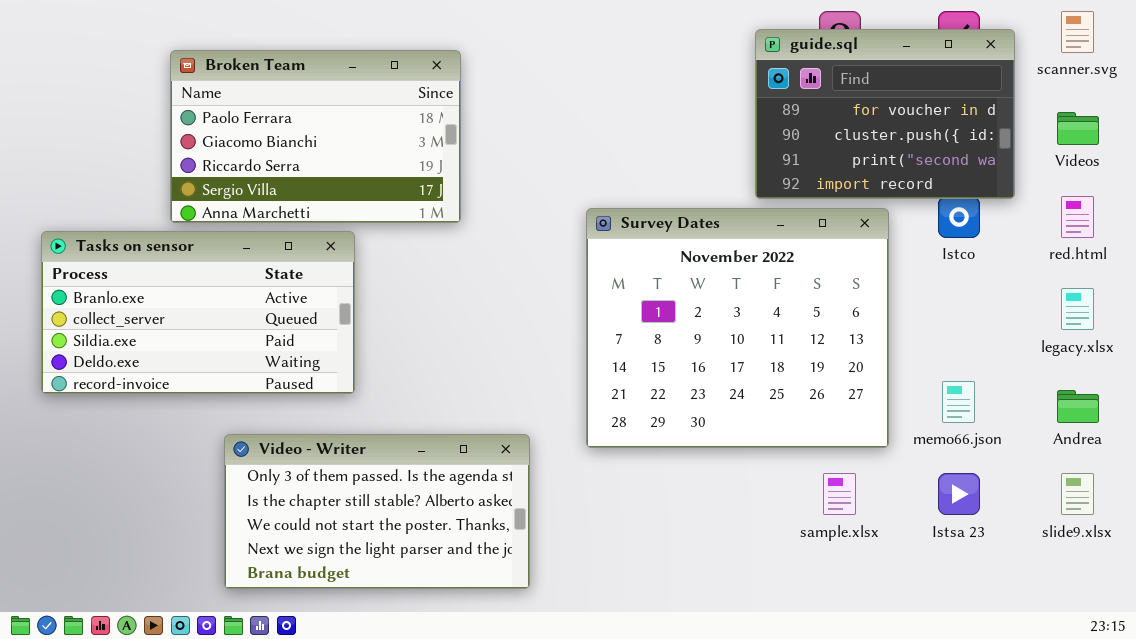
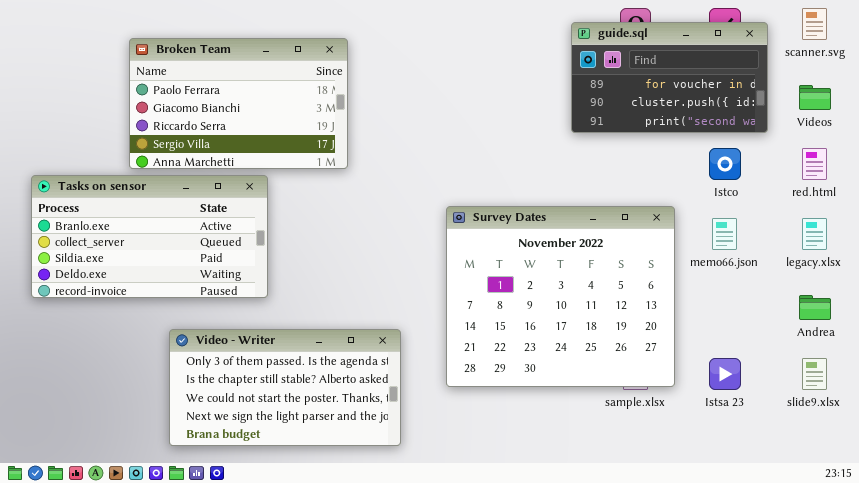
guide.sql: [755,29,1015,199] -> [571,22,768,133], resized
Survey Dates: [586,208,889,448] -> [446,206,675,387], moved
memo66.json: [942,381,975,423] -> [712,218,737,250], moved

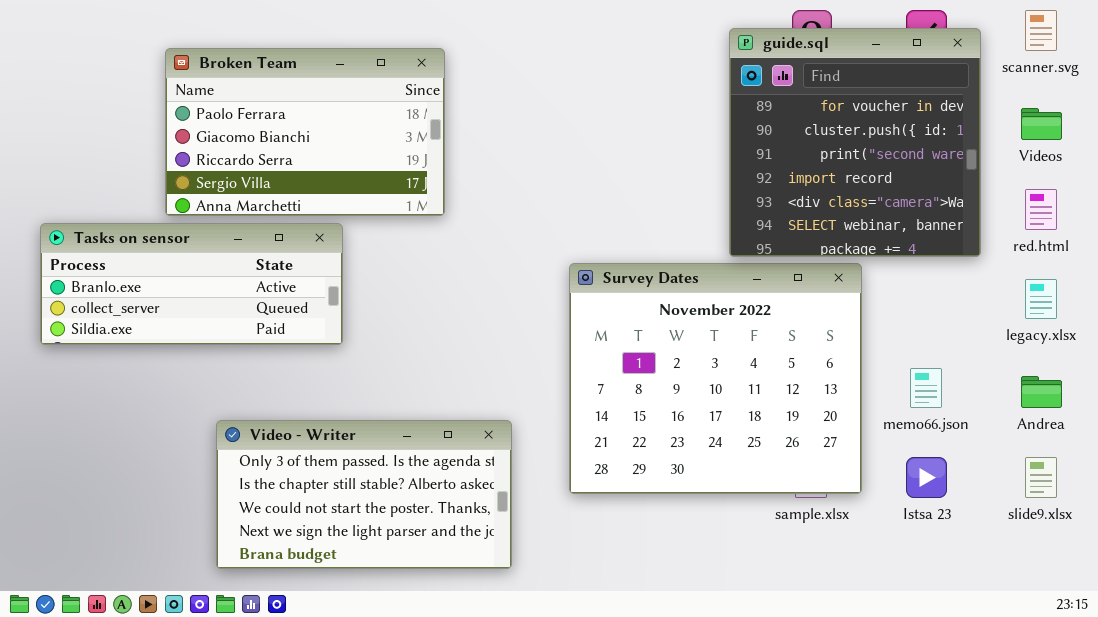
guide.sql: [571,22,768,133] -> [729,28,981,257], resized
Tasks on sensor: [31,175,268,298] -> [40,223,343,345], resized
memo66.json: [712,218,737,250] -> [910,368,942,408], moved

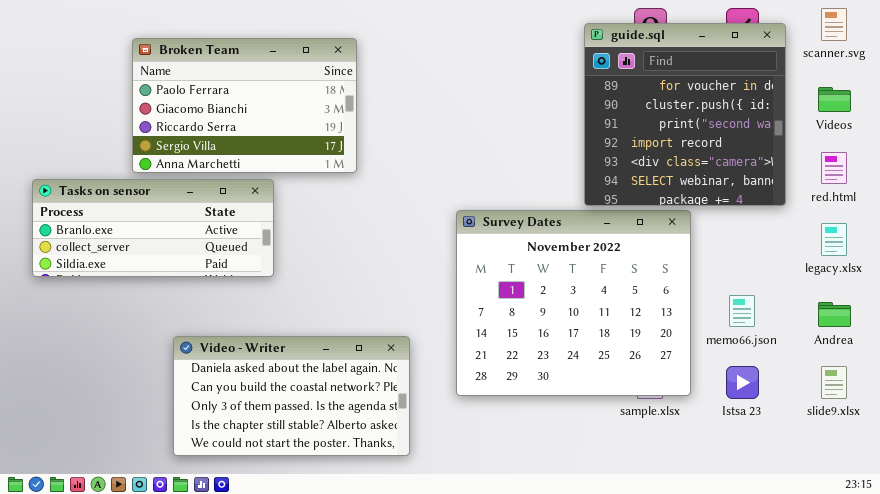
Video - Writer: [216,420,512,569] -> [173,336,410,456], scrolled up 2 rows

